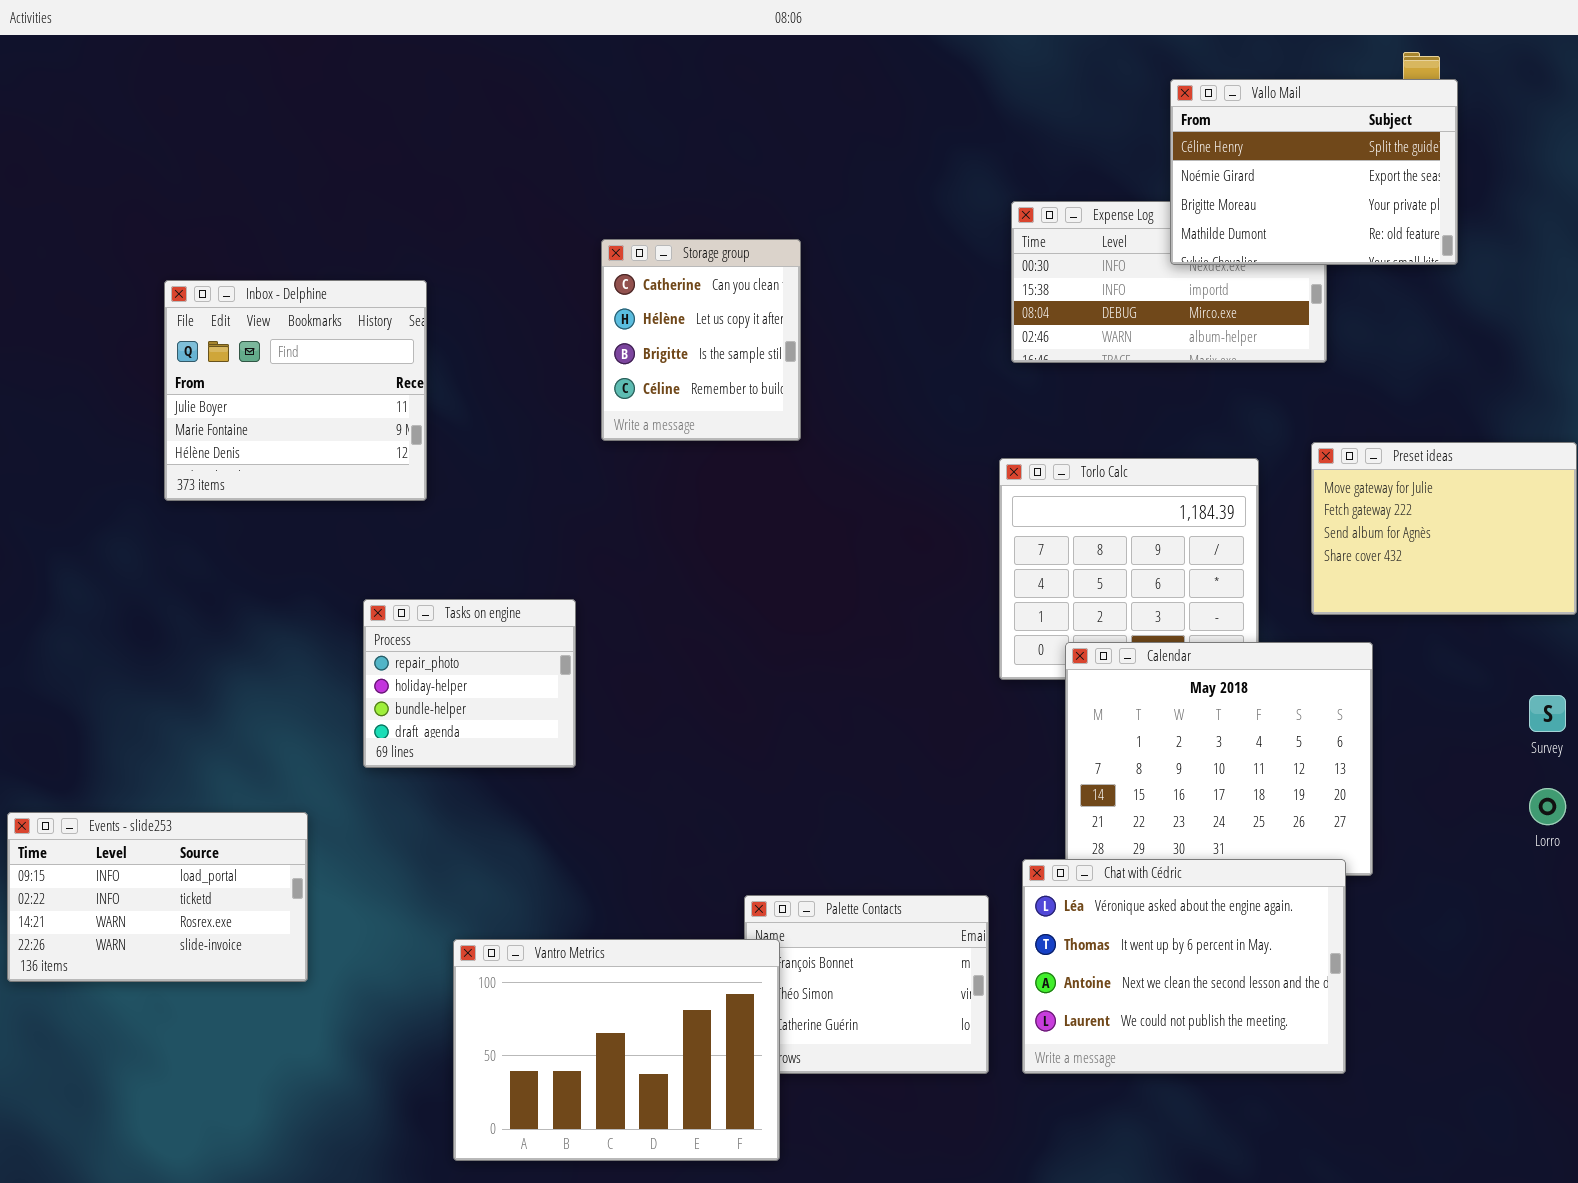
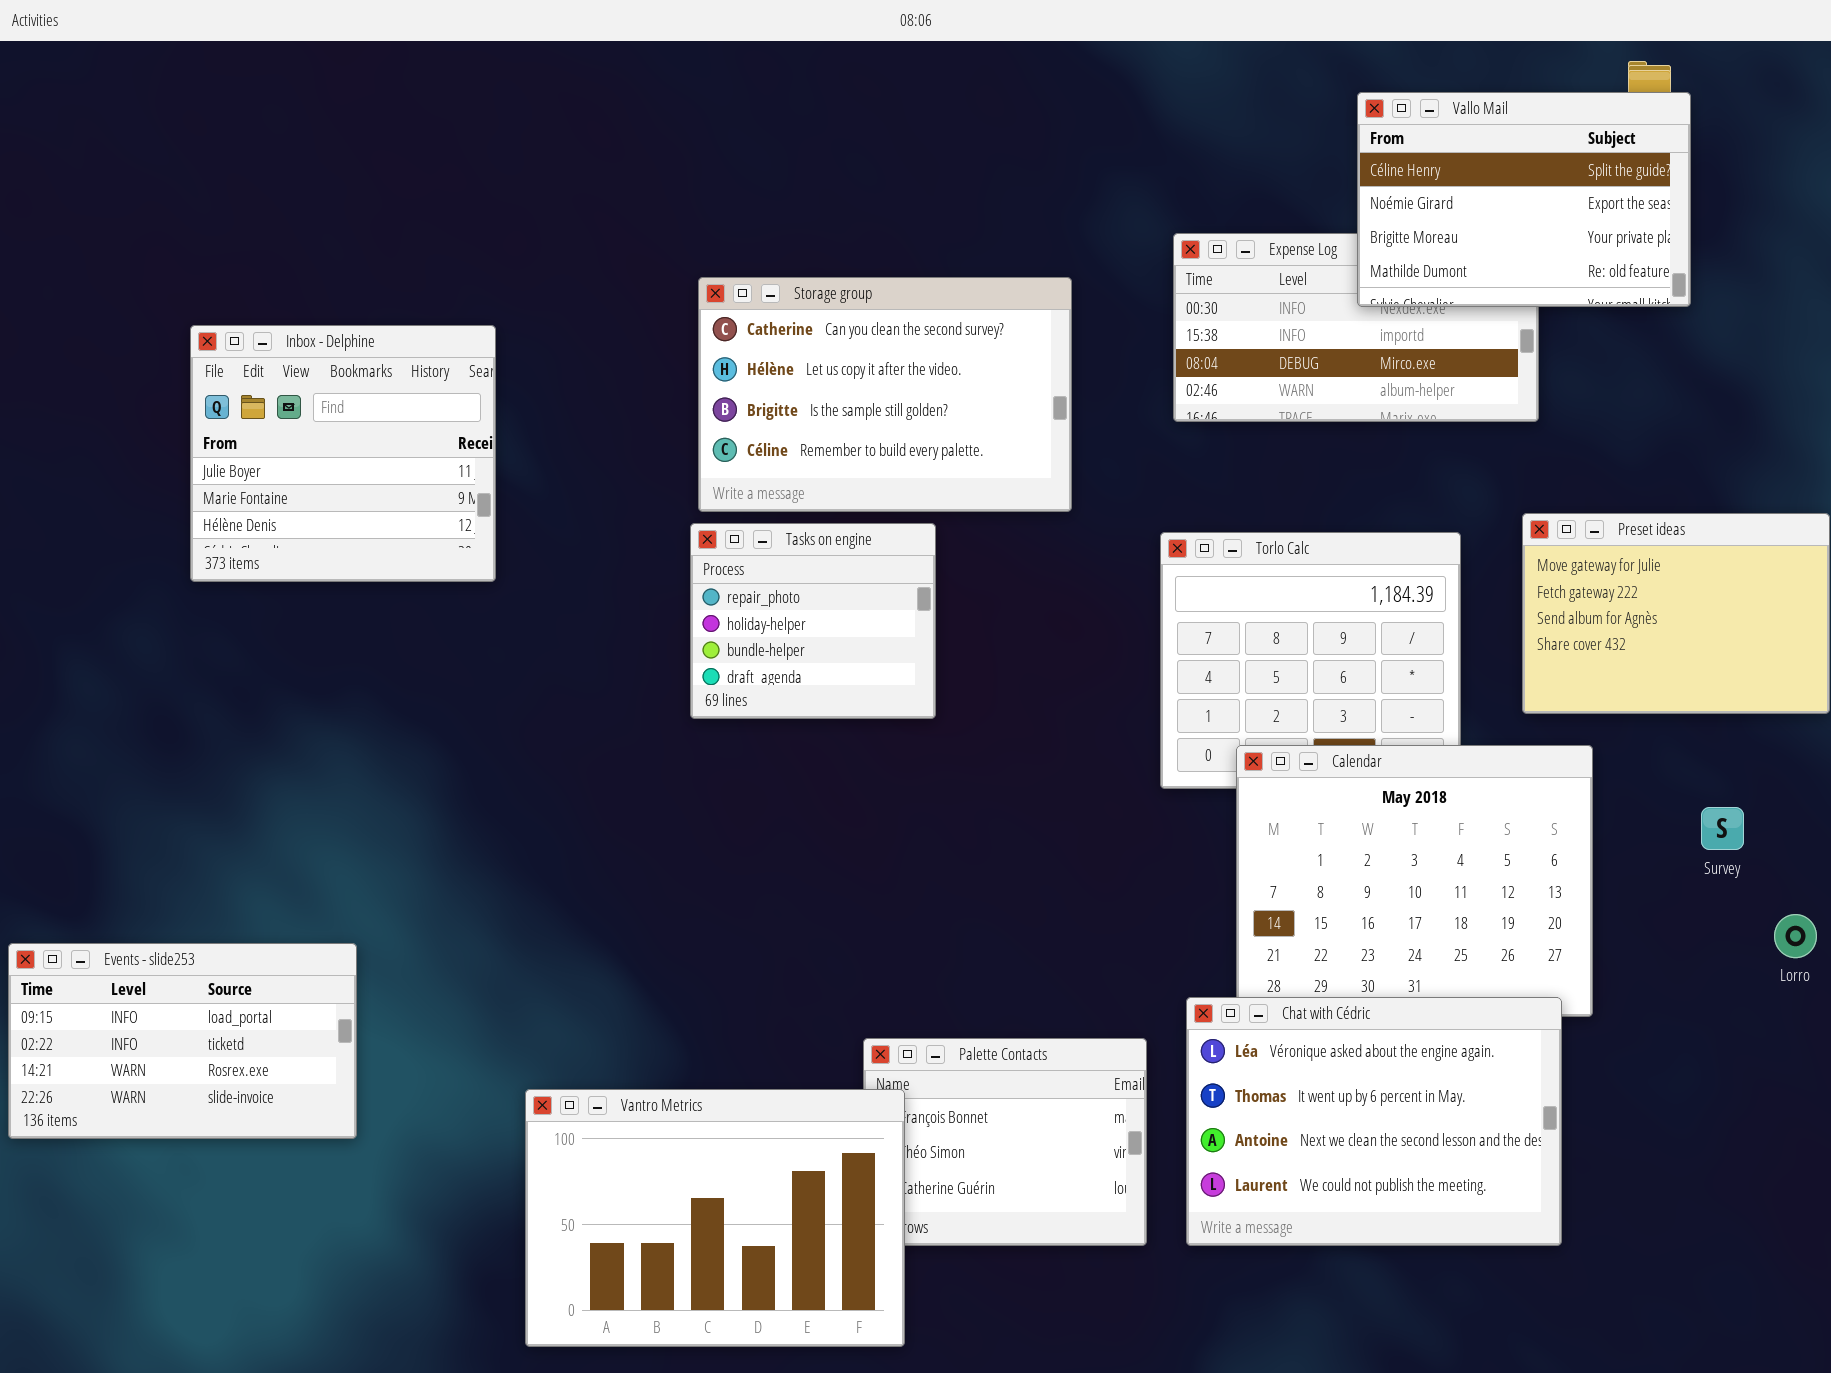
Storage group: [601,239,801,441] -> [698,277,1072,512], resized
Tasks on engine: [363,599,576,768] -> [690,523,936,719], moved
Survey: [1529,695,1566,732] -> [1701,807,1744,850], moved

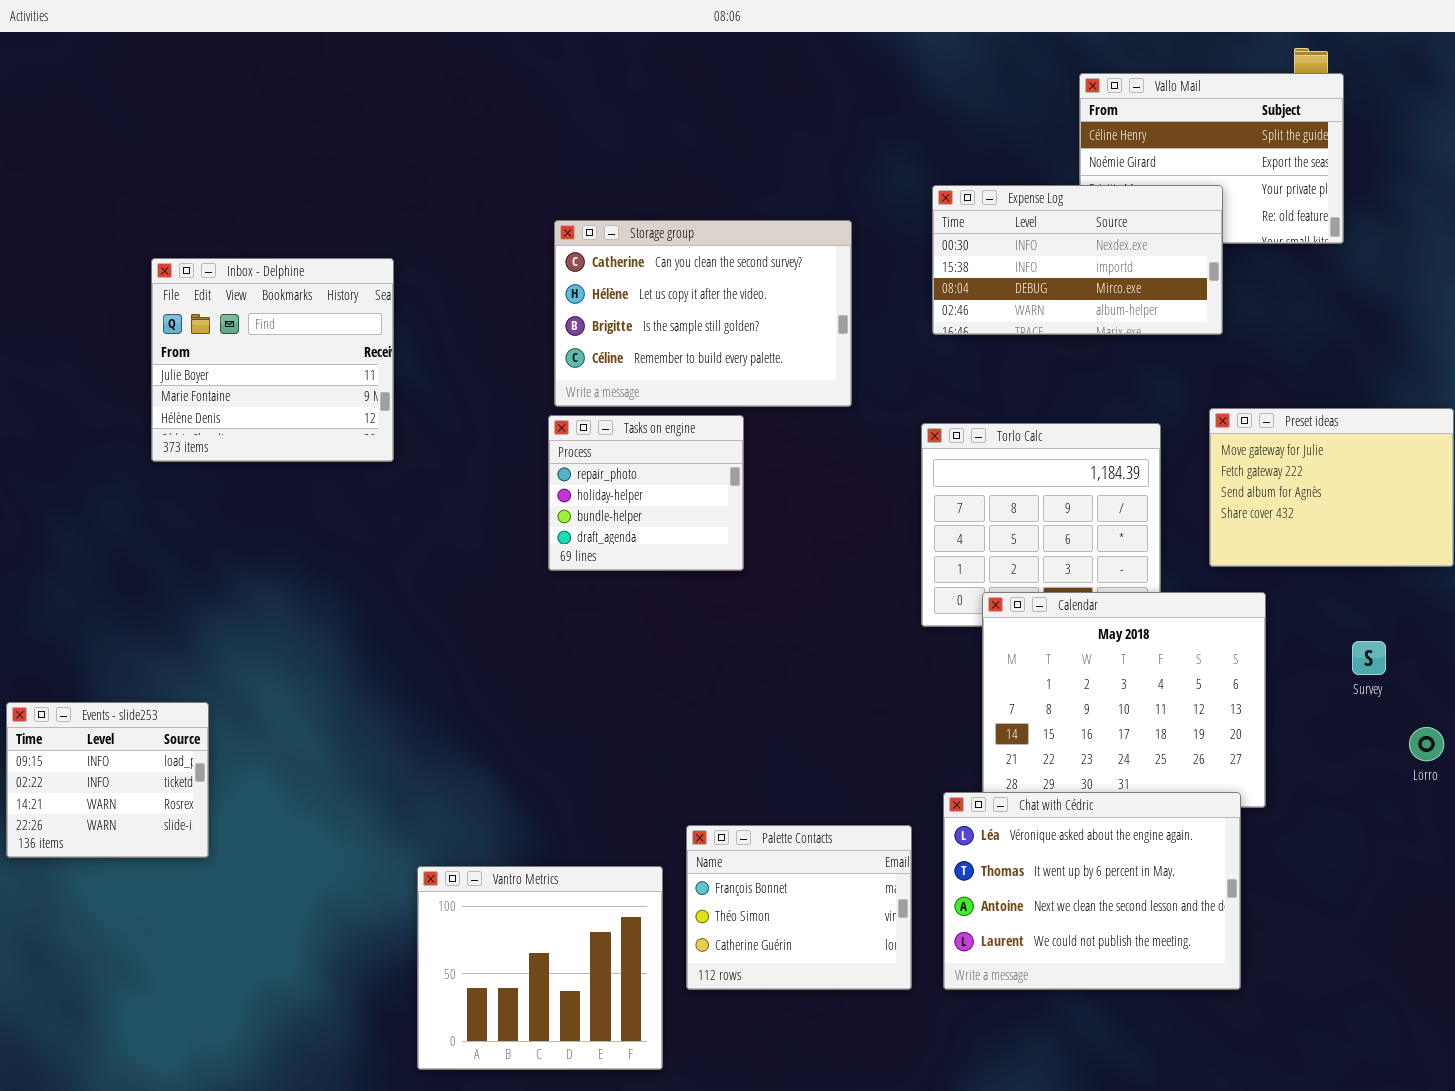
Expense Log: [1173,233,1539,422] -> [932,185,1223,335], raised
Events - slide253: [8,943,357,1139] -> [6,702,209,858], moved, resized
Vantro Metrics: [525,1089,905,1347] -> [417,866,663,1070], resized

